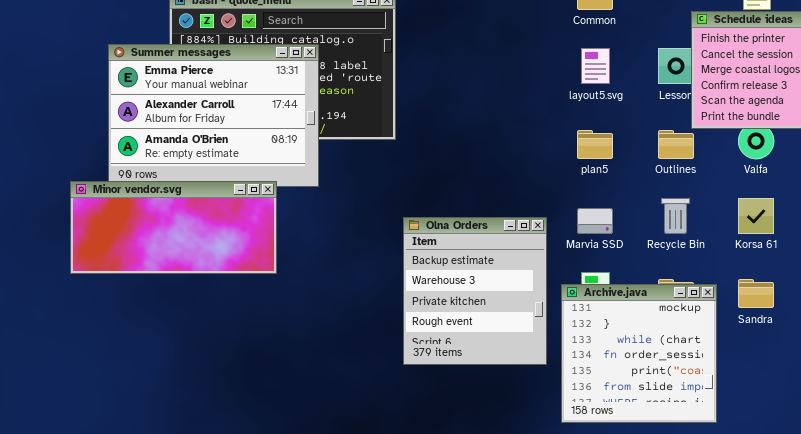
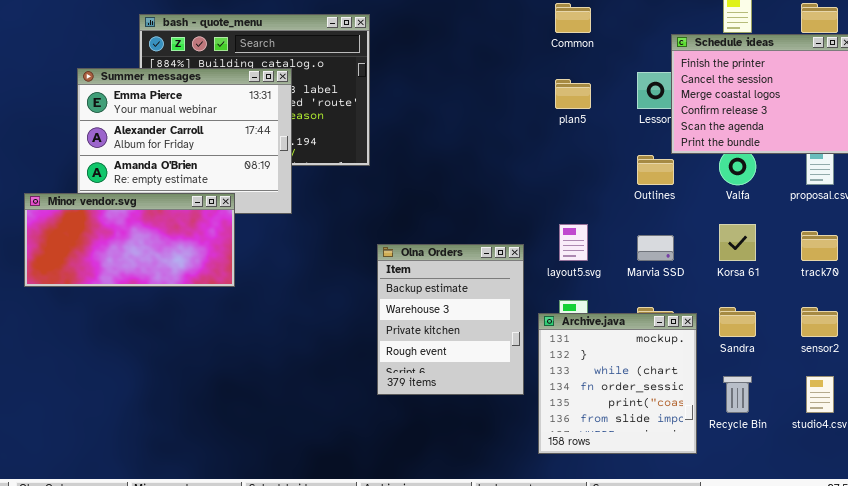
layout5.svg: [581,48,610,84] -> [559,224,588,261], moved
plan5: [577,130,613,159] -> [555,79,591,109], moved
Minor vendor.svg: [70,181,277,274] -> [24,193,235,287], moved
Recycle Bin: [661,198,690,234] -> [723,376,752,413], moved
Marvia SSD: [577,208,613,234] -> [637,235,674,261], moved

